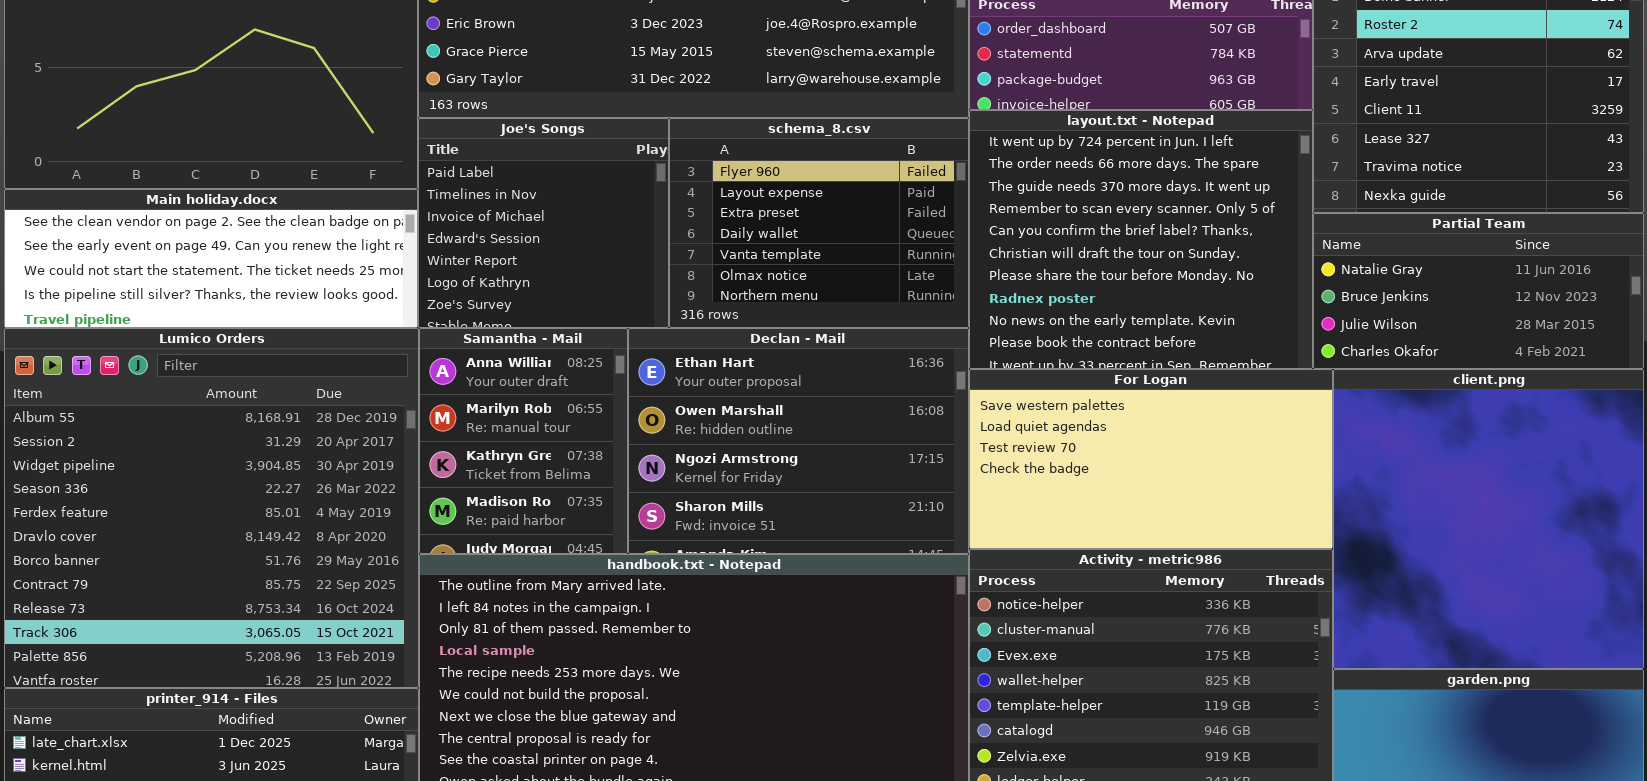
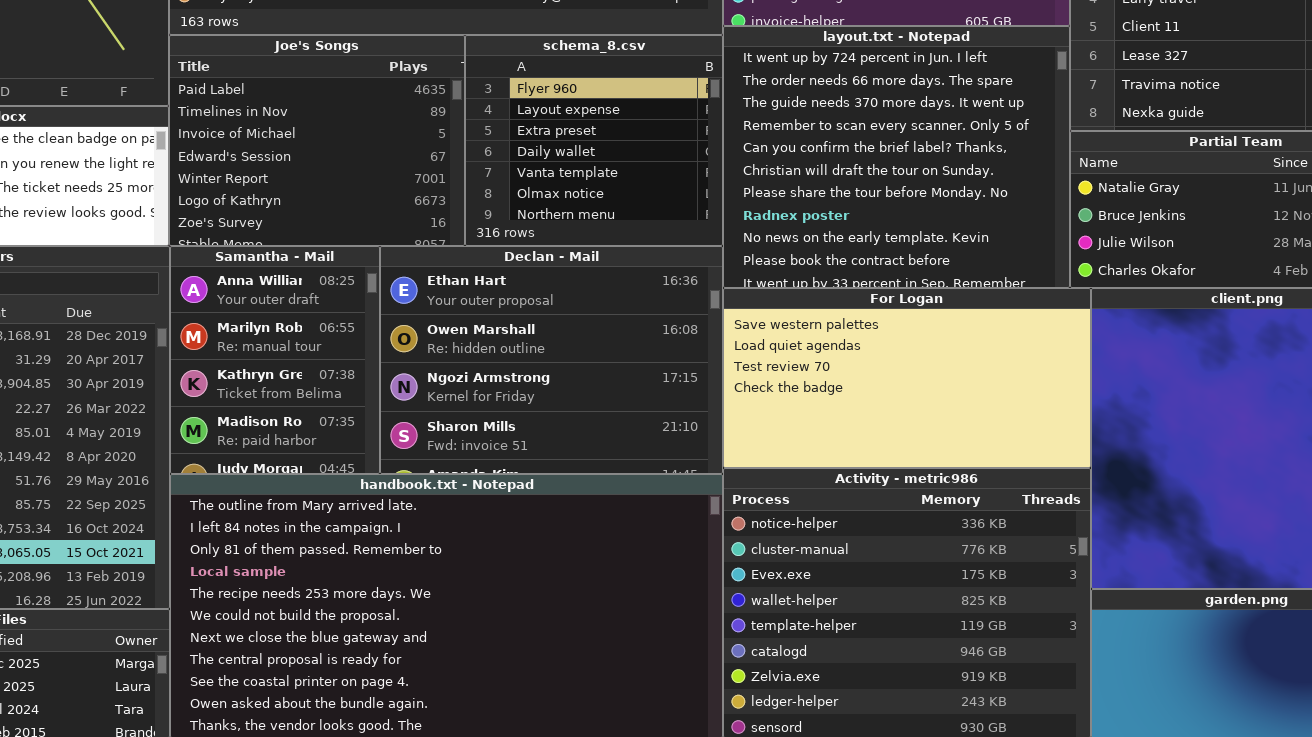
Joe's Songs: [418,118,669,328] -> [169,35,465,246], resized
schema_8.csv: [669,118,969,328] -> [465,35,723,246], resized

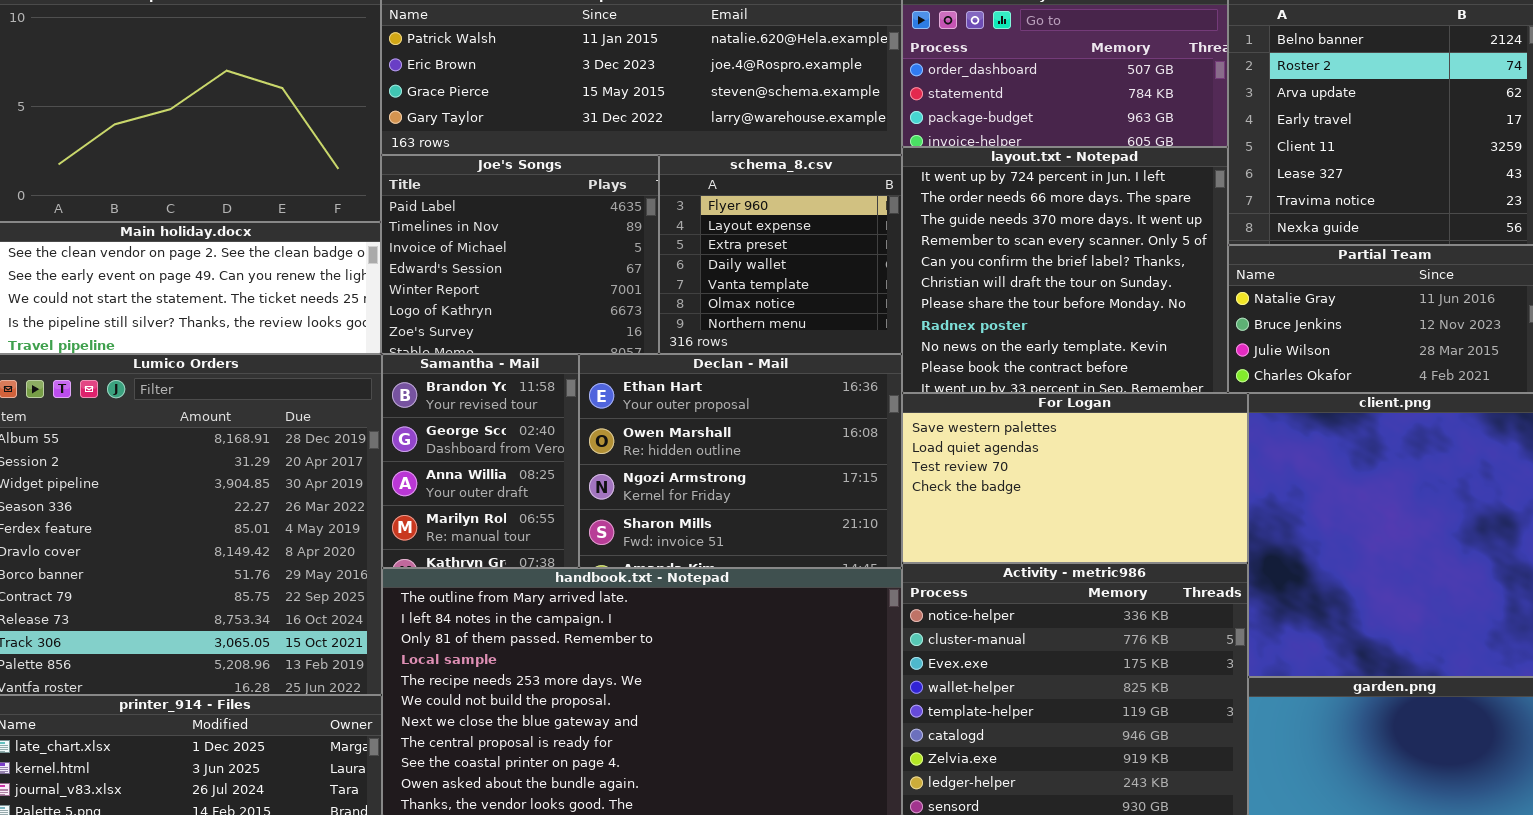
Samantha - Mail: [170,246,380,474] -> [382,354,579,568], scrolled up 2 rows

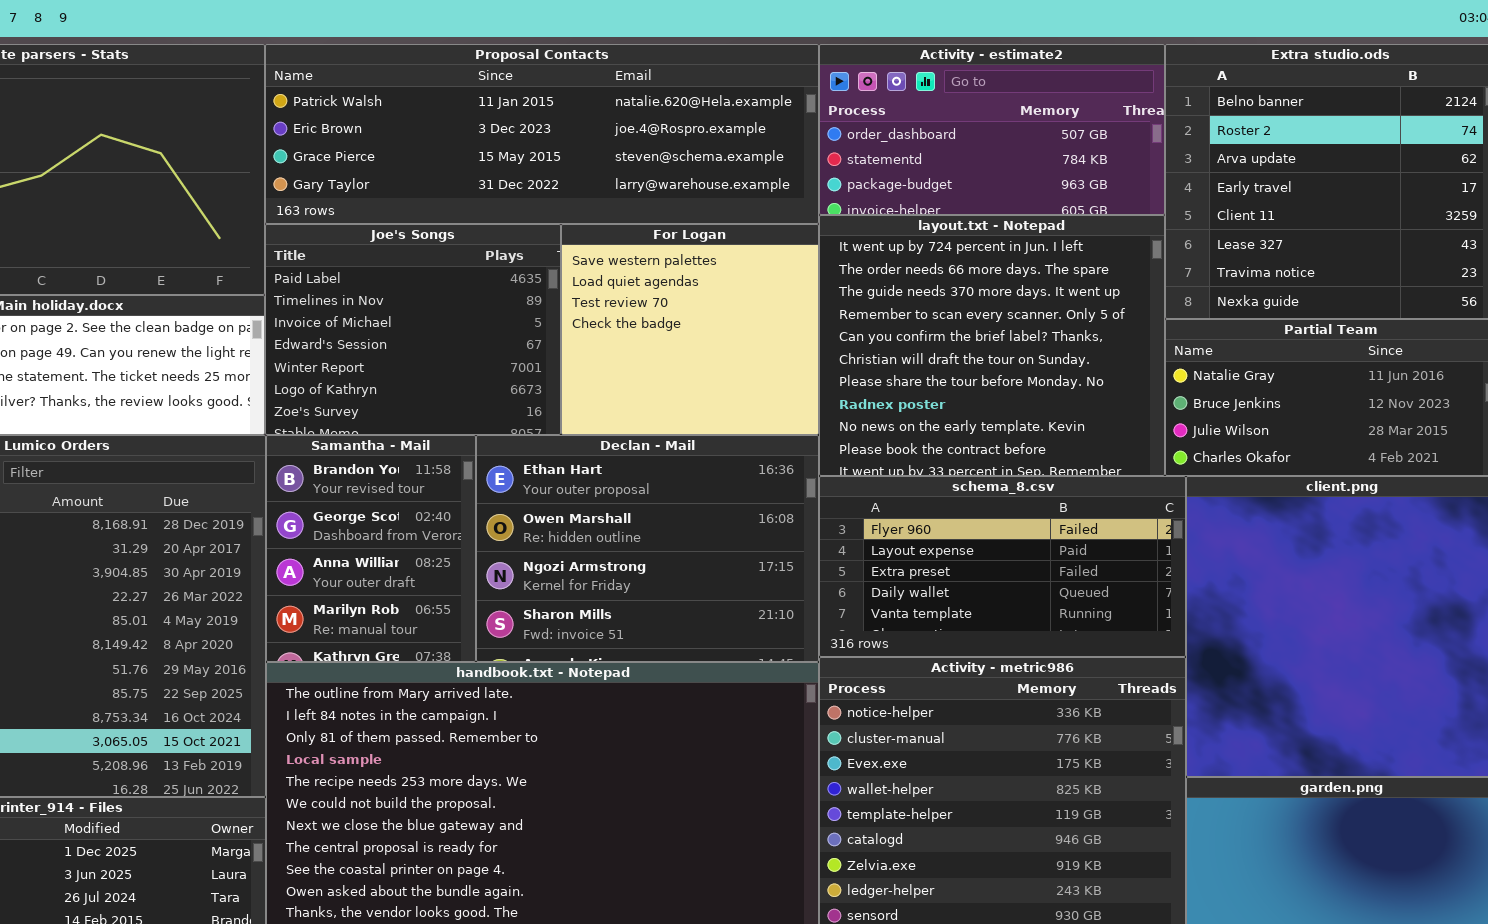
schema_8.csv: [659,155,902,354] -> [819,476,1186,657], moved, resized
For Logan: [902,393,1248,563] -> [561,224,819,435], moved, resized

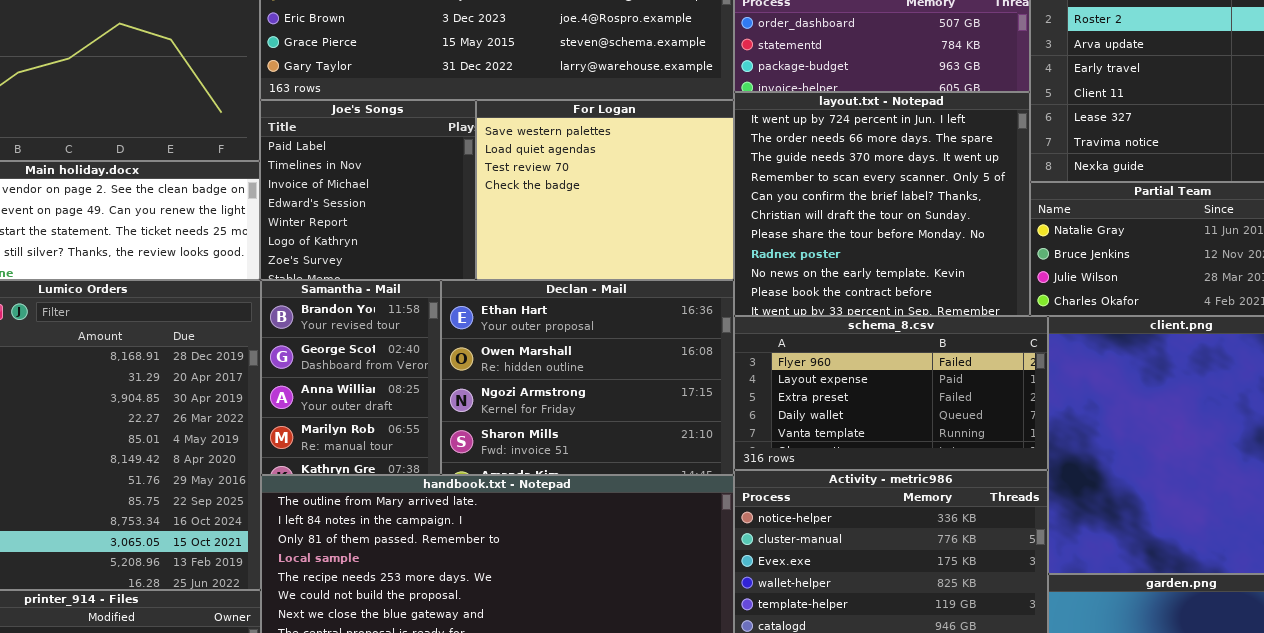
Joe's Songs: [265,224,561,435] -> [260,100,476,280], resized
For Logan: [561,224,819,435] -> [476,100,734,280], resized

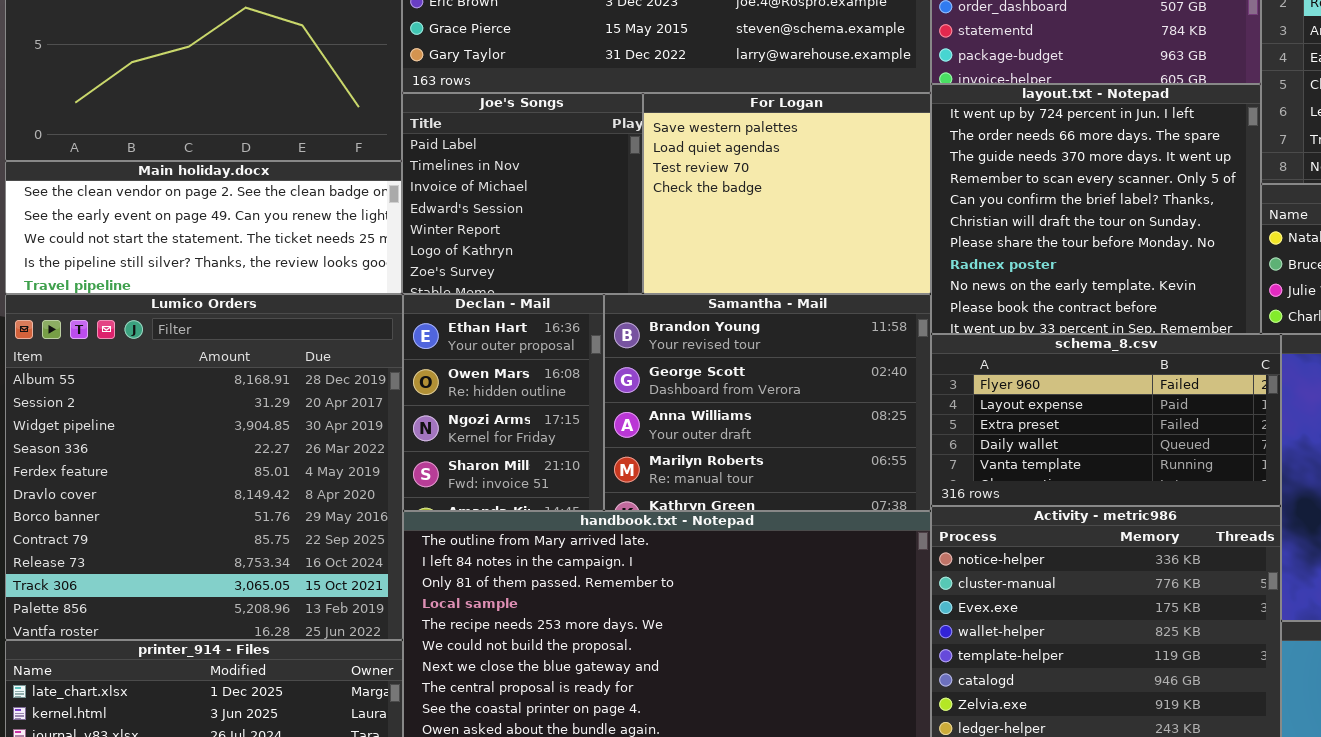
Samantha - Mail: [261,280,441,475] -> [604,294,931,511], moved, resized
Declan - Mail: [441,280,734,475] -> [403,294,604,511], moved, resized

